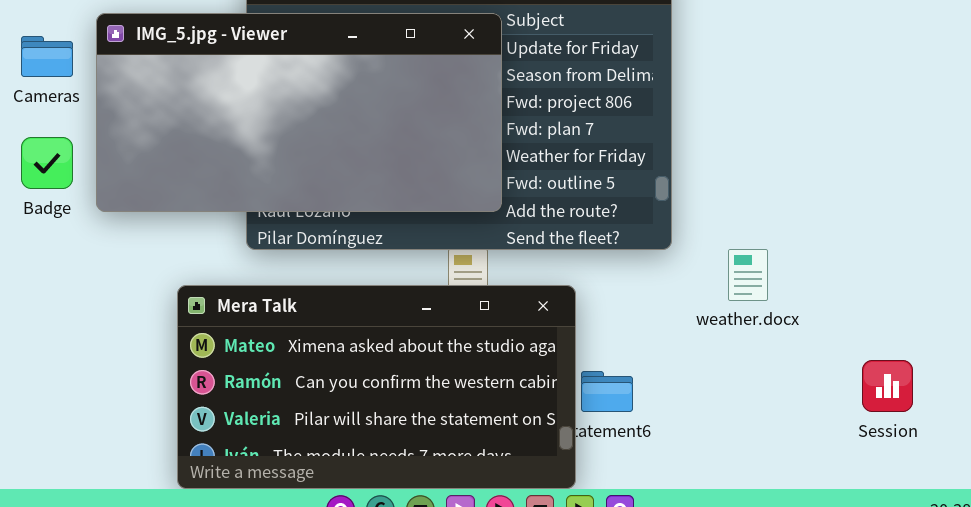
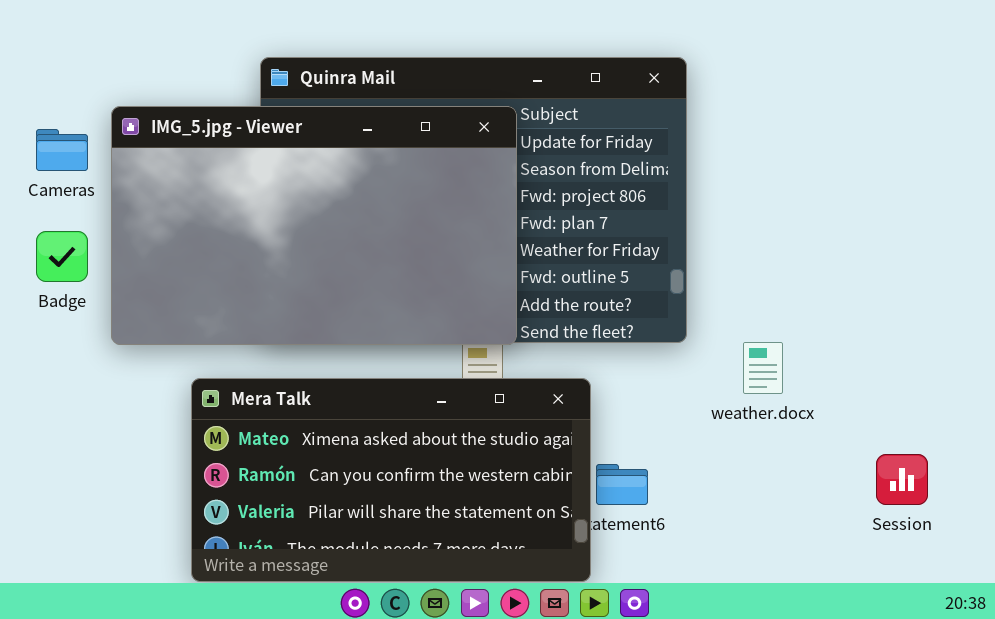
IMG_5.jpg - Viewer: [96,13,502,212] -> [111,106,517,345], resized

